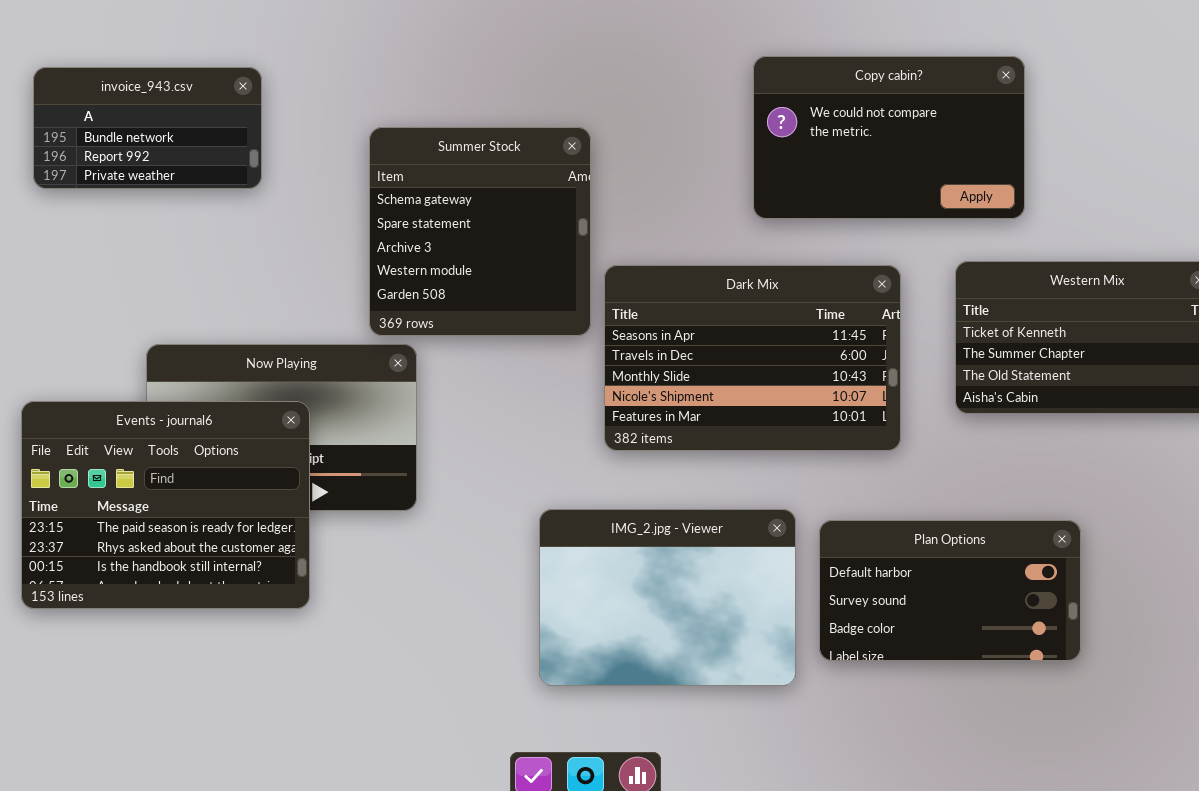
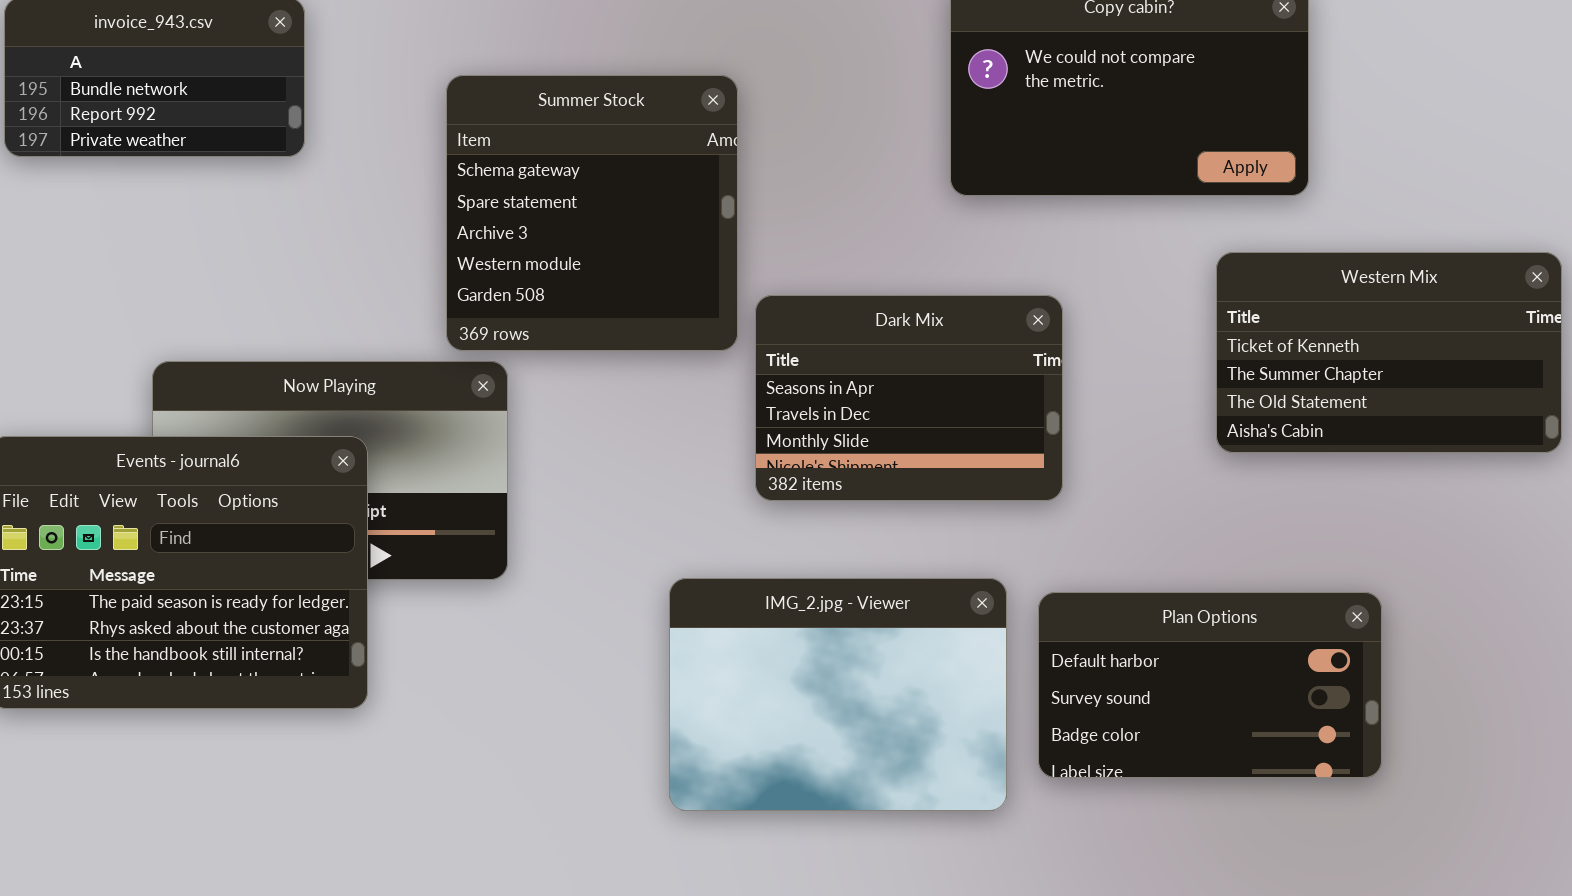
Dark Mix: [604,265,901,451] -> [755,295,1063,501], resized

